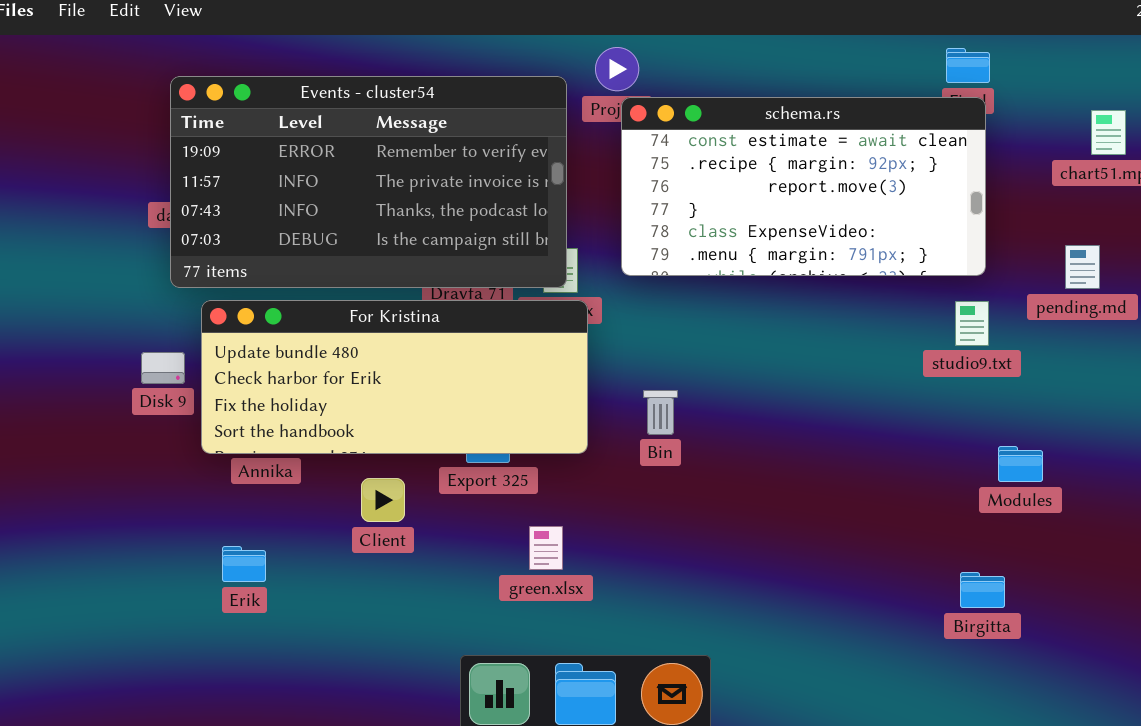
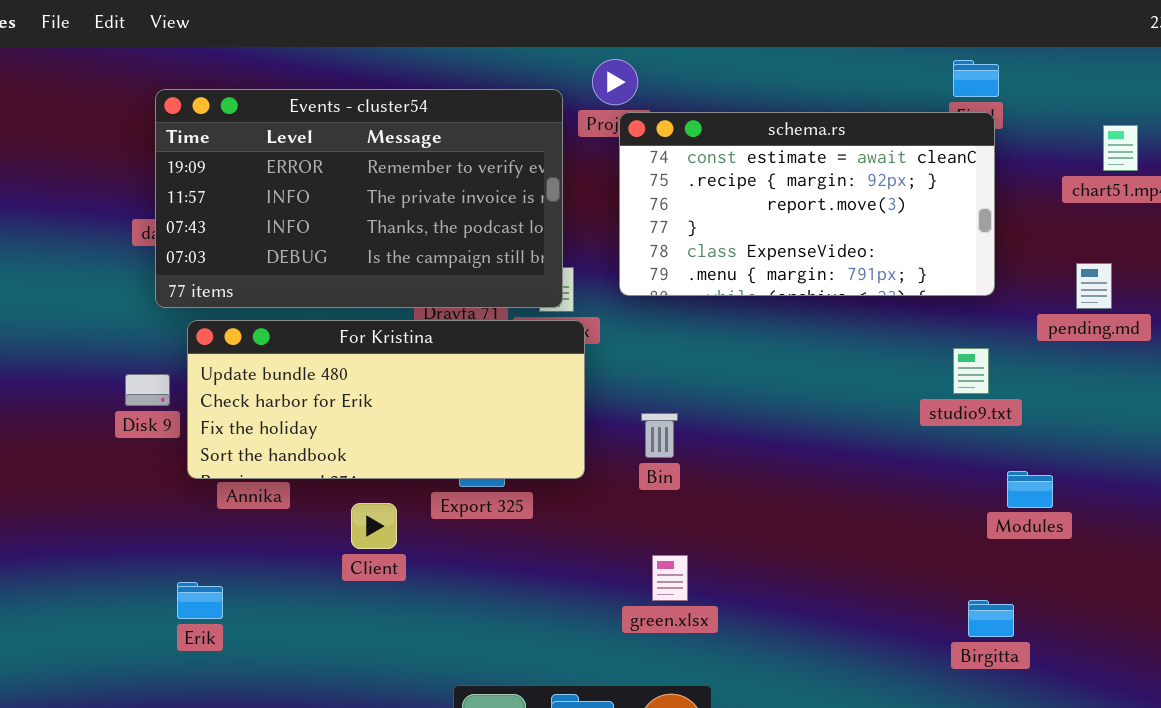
studio9.txt: [955,301,989,346] -> [953,348,989,394], moved
green.xlsx: [529,526,563,570] -> [652,555,688,601], moved
Erik: [222,546,266,582] -> [177,582,223,619], moved

